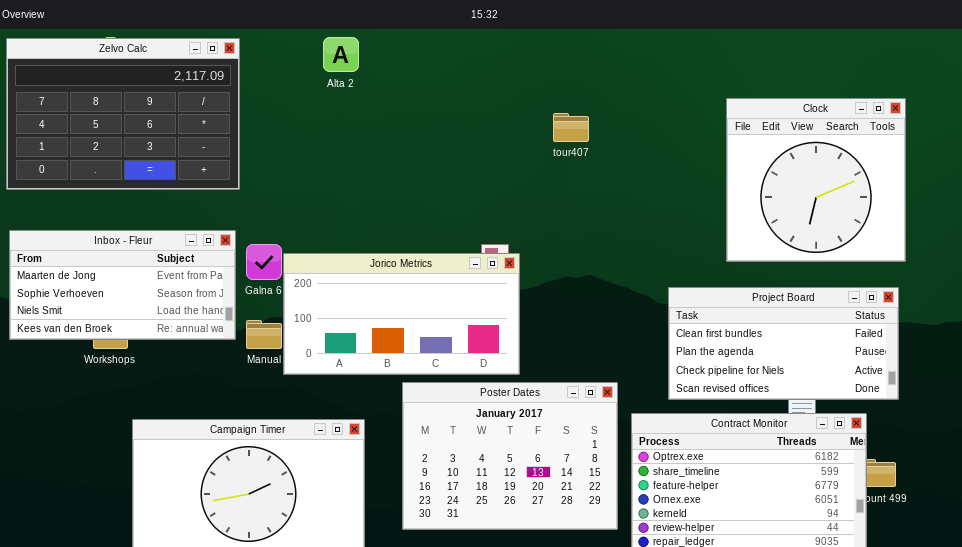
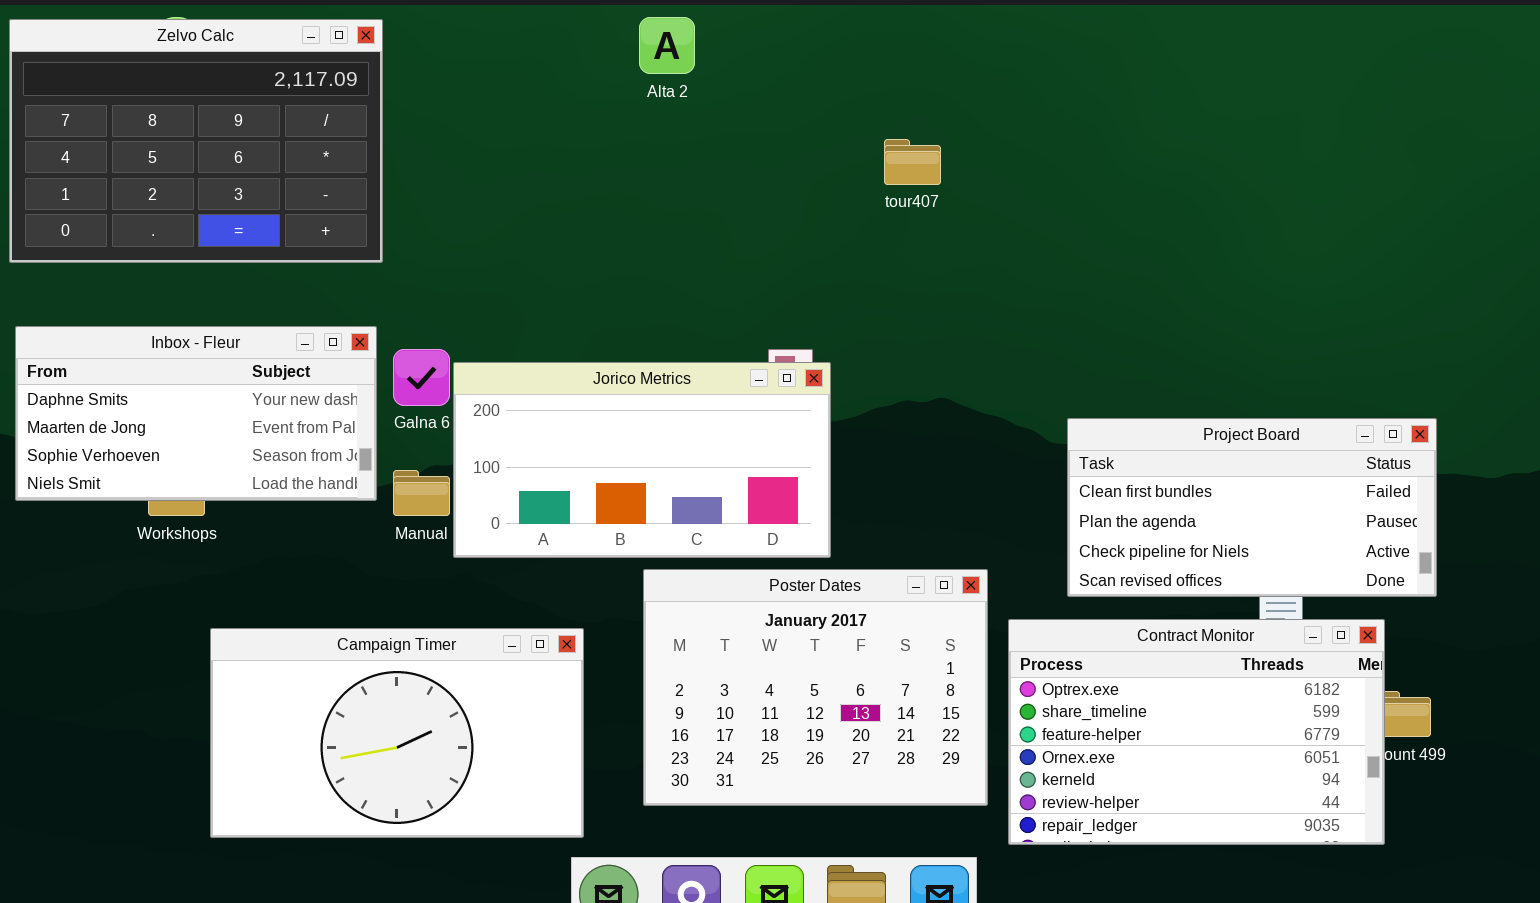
Alta 2: [323,37,359,72] -> [639,17,695,74], moved
Clock: [726,98,906,262] -> none, closed
Inbox - Fleur: [9,230,236,340] -> [15,326,377,501], scrolled up 1 row

